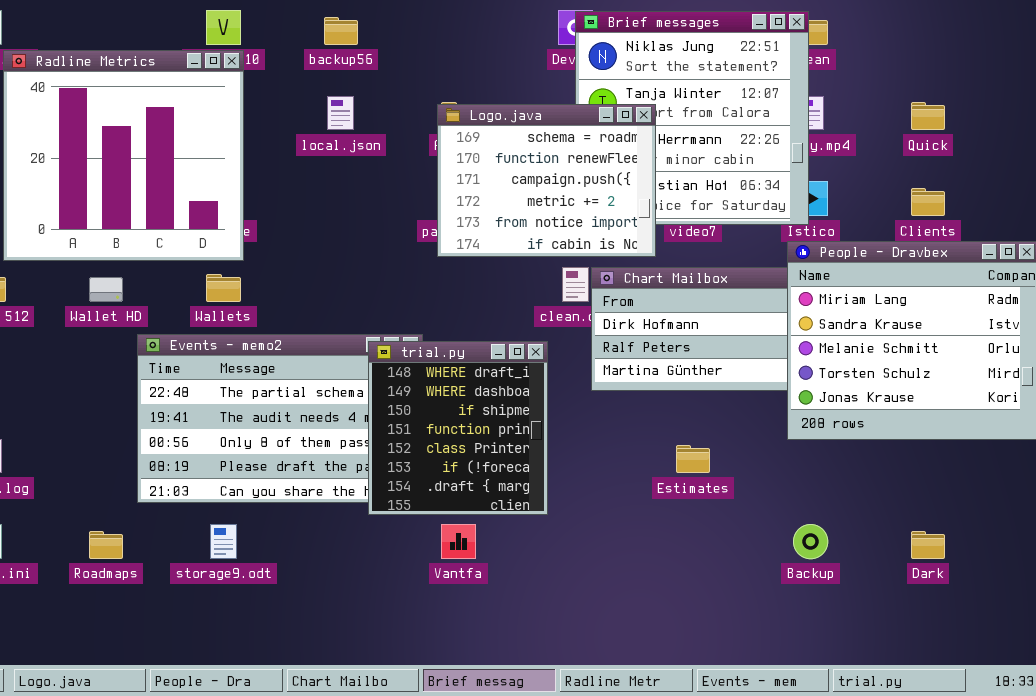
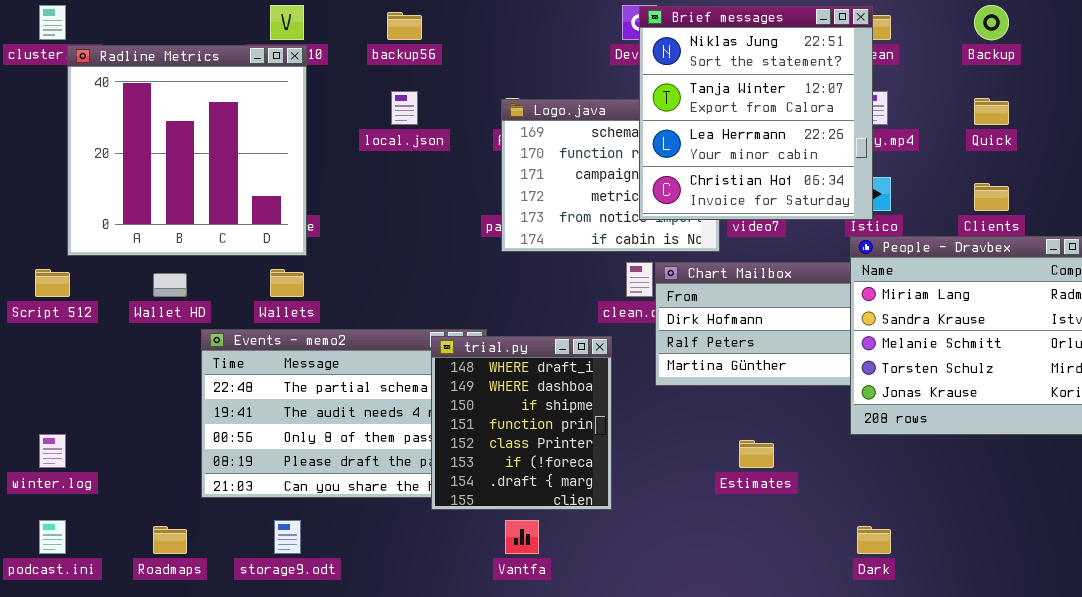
Brief messages: [575,11,809,225] -> [639,6,873,220], raised
Backup: [793,524,828,559] -> [974,5,1009,40], moved
Dark: [911,531,945,559] -> [857,526,891,554], moved

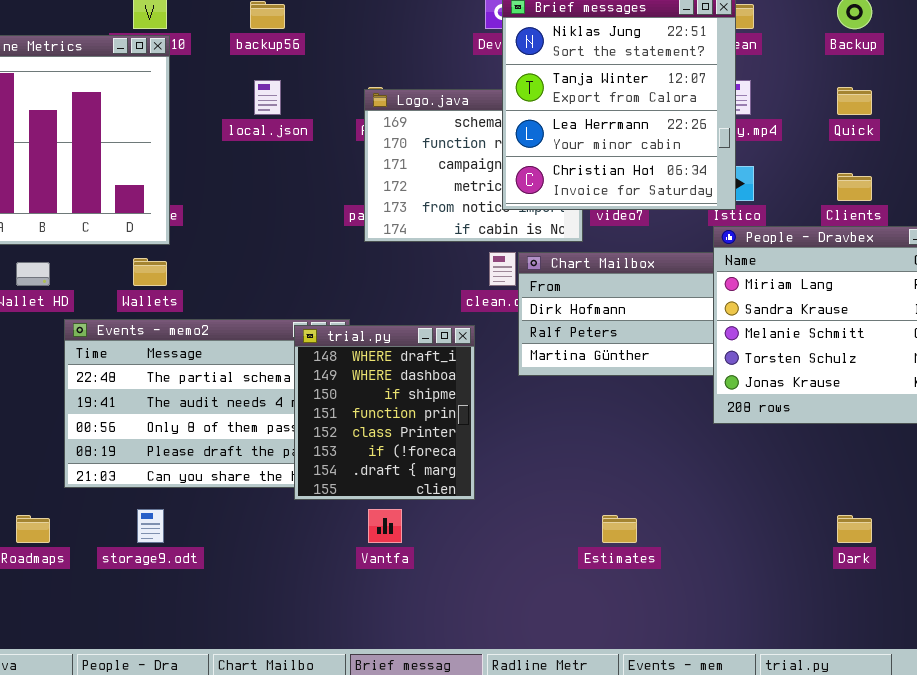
Estimates: [739,440,774,468] -> [602,515,637,543], moved
Dark: [857,526,891,554] -> [837,515,872,543], moved

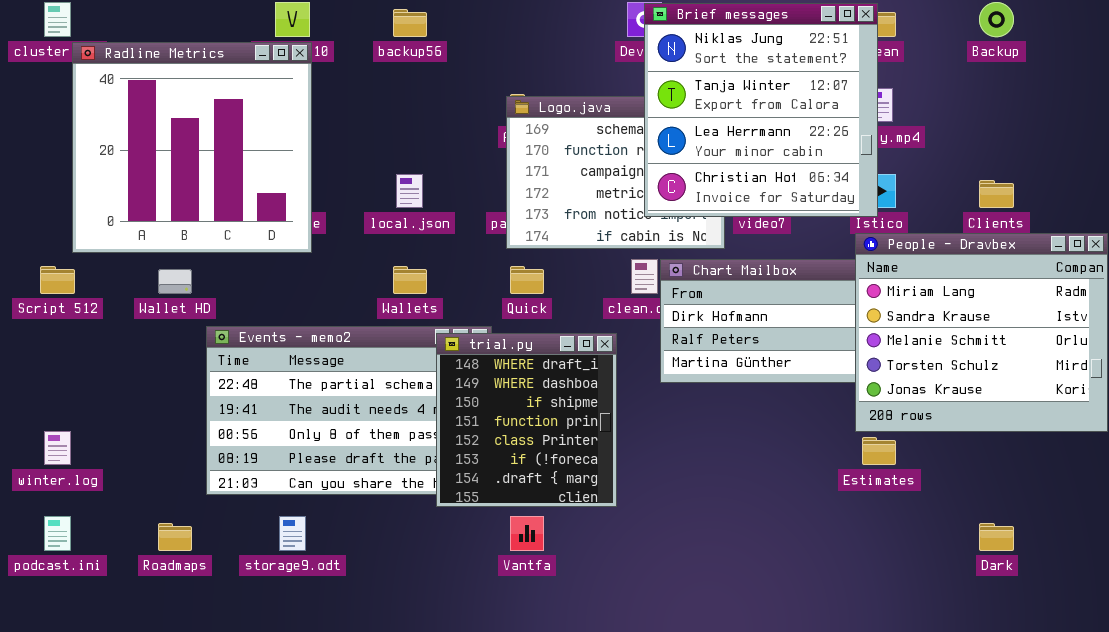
local.json: [254,80,281,115] -> [396,174,423,208], moved
Quick: [837,87,872,115] -> [510,266,544,294], moved
Wallets: [133,258,167,286] -> [393,266,427,294], moved
Estimates: [602,515,637,543] -> [862,437,896,465], moved

